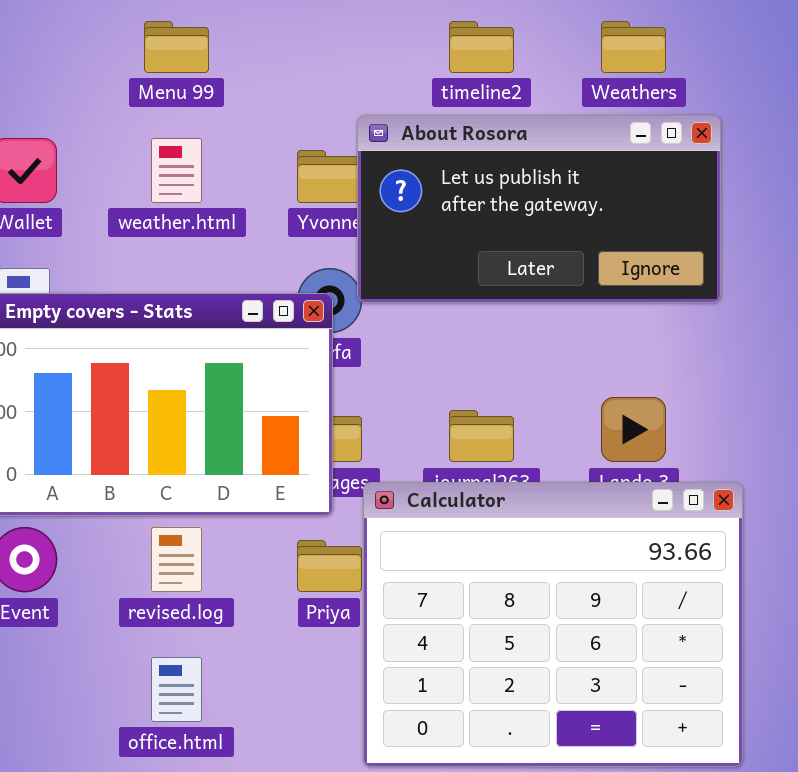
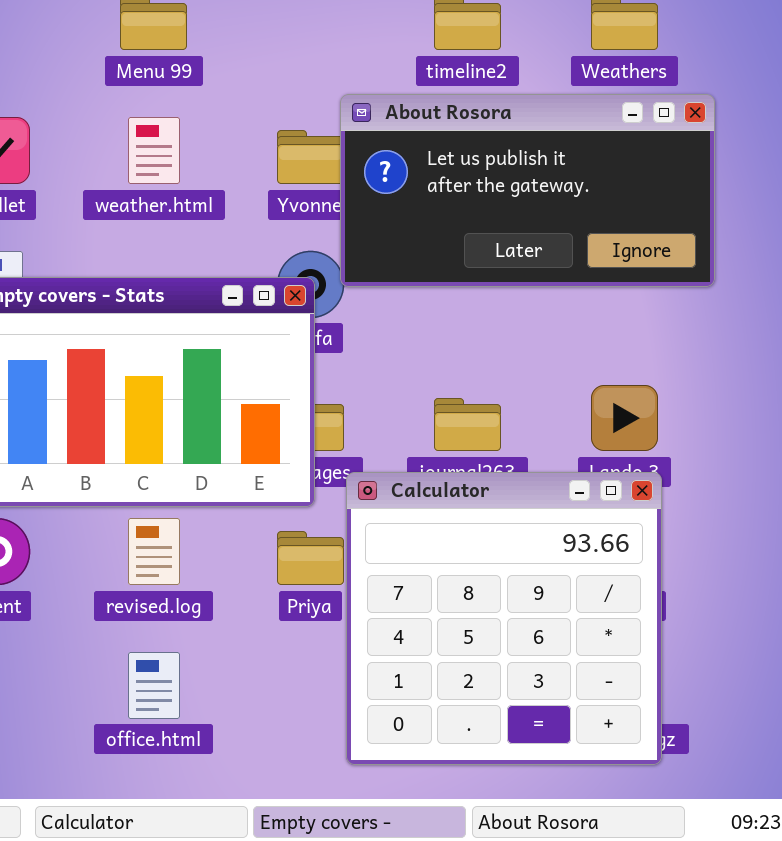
Calculator: [363,482,743,767] -> [346,472,662,765], resized

